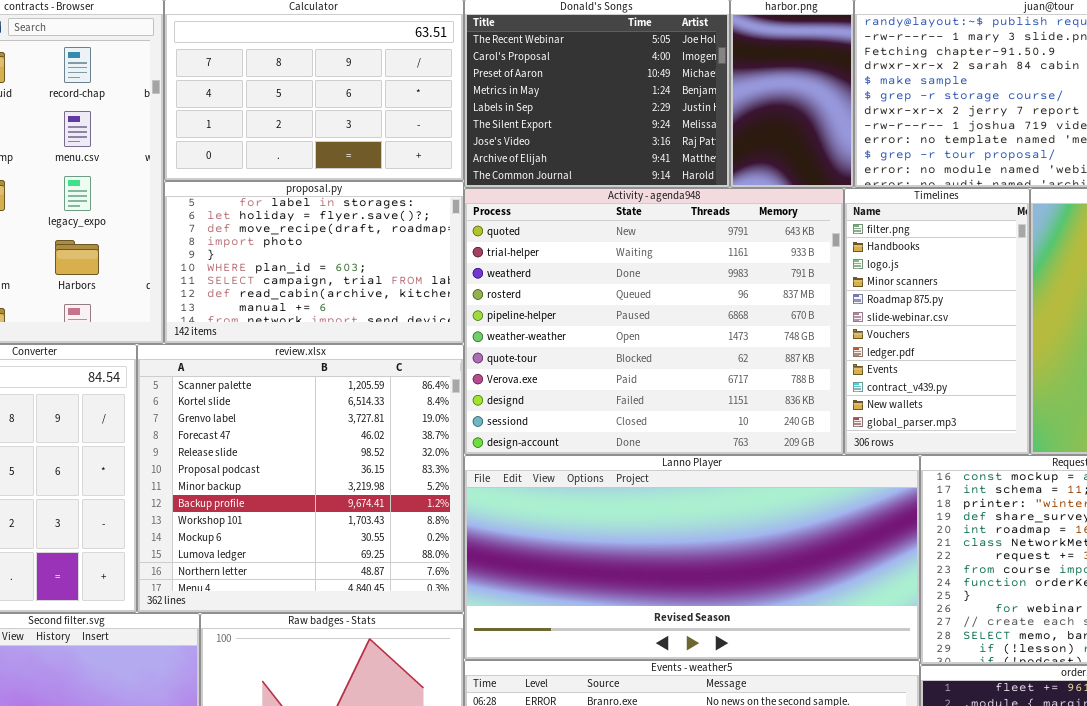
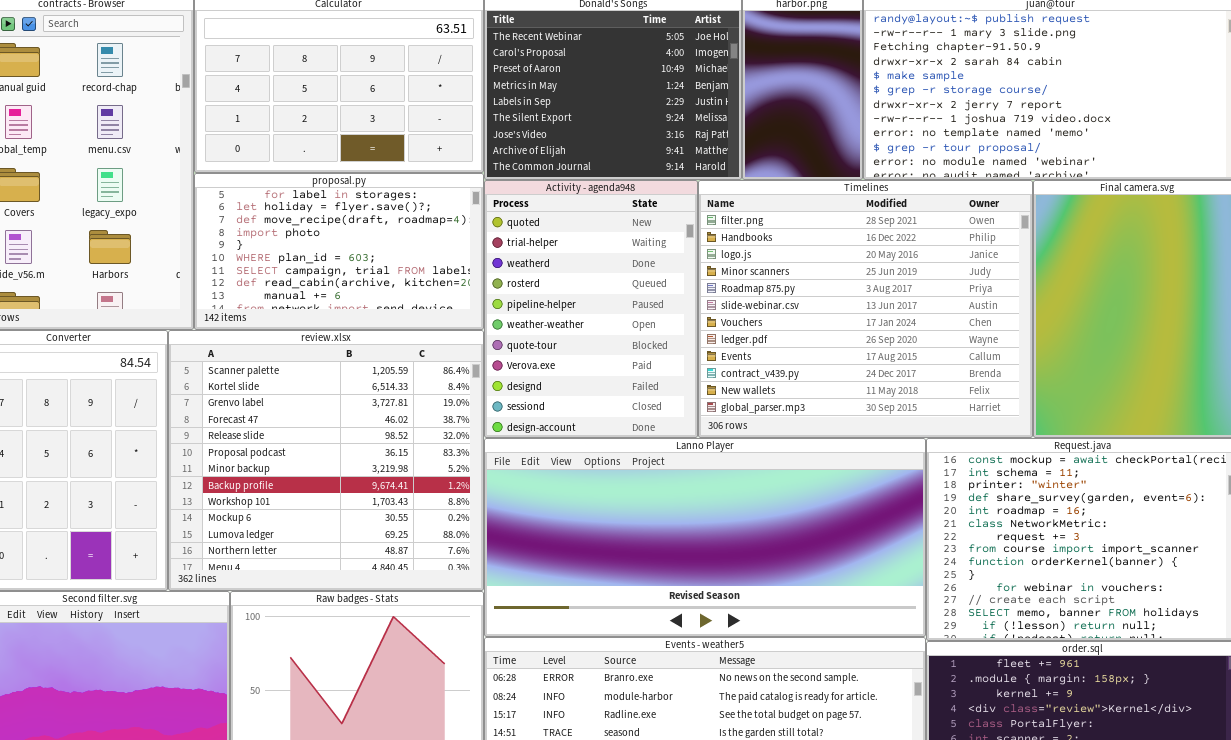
Activity - agenda948: [464,188,844,455] -> [484,180,698,438], resized
Timelines: [844,188,1030,455] -> [698,180,1033,438], resized

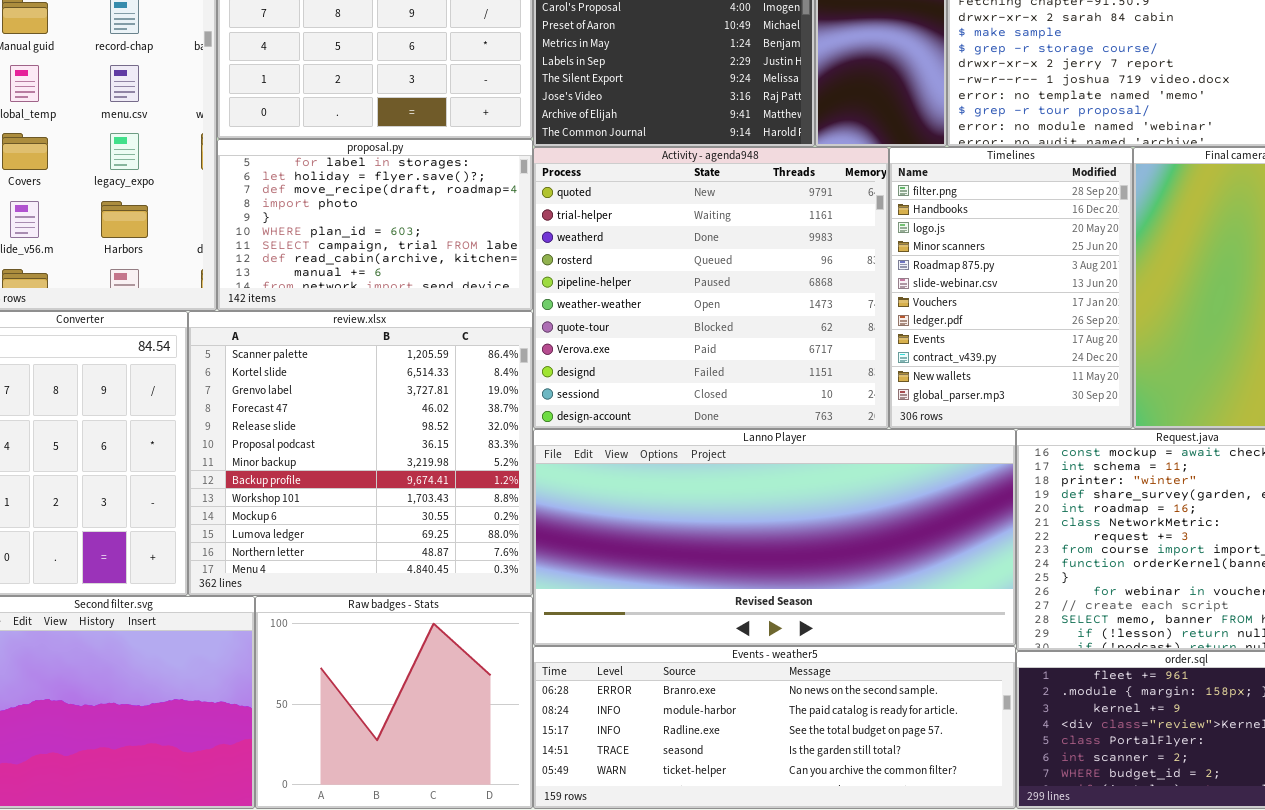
Activity - agenda948: [484,180,698,438] -> [533,147,889,429], resized
Timelines: [698,180,1033,438] -> [889,147,1133,429], resized

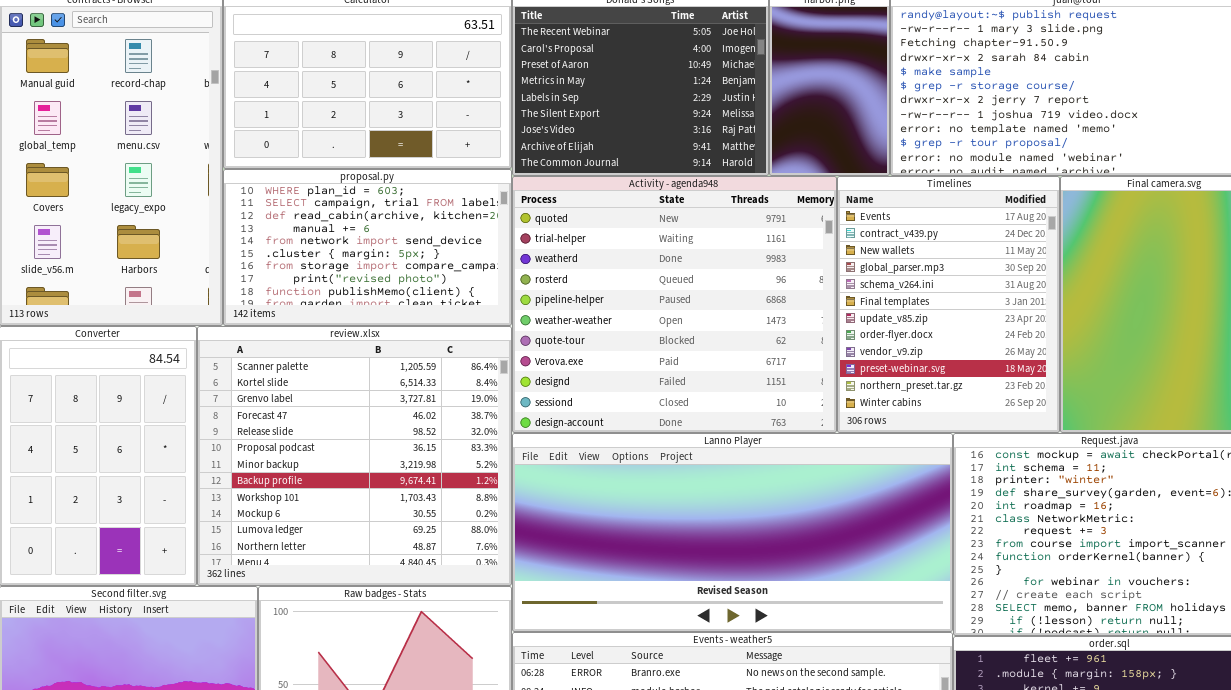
proposal.py: [217,139,533,311] -> [223,169,512,326], scrolled down 5 rows
Timelines: [889,147,1133,429] -> [837,176,1060,433], scrolled down 8 rows

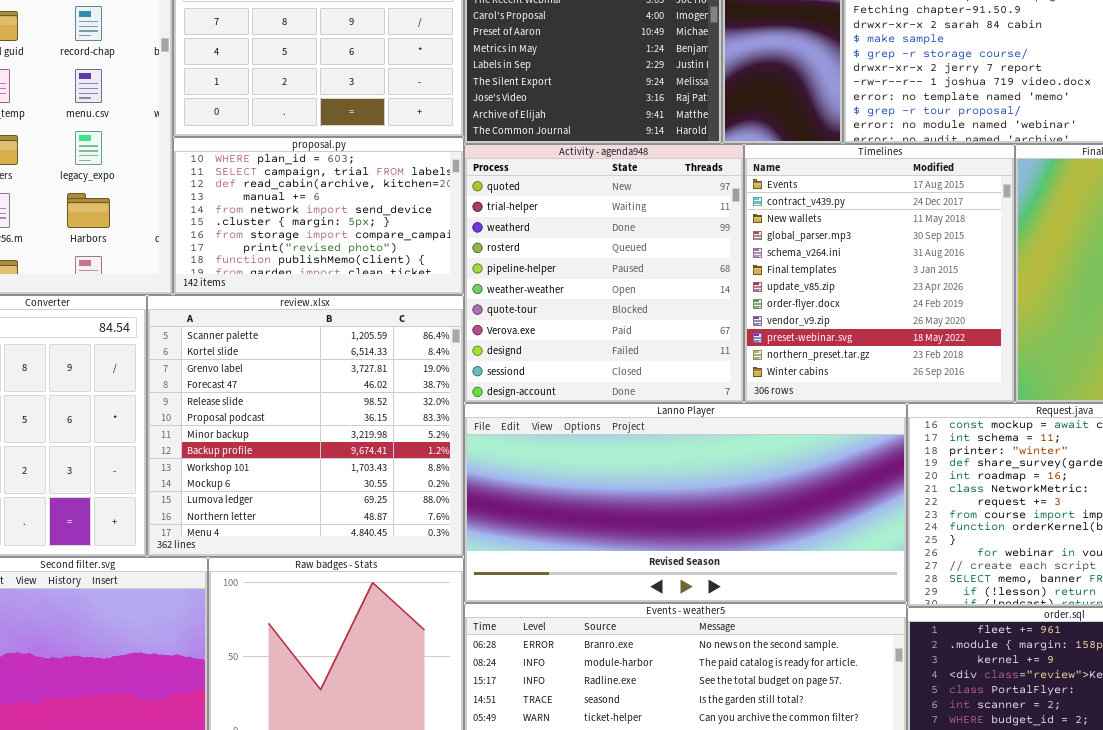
Activity - agenda948: [512,176,837,433] -> [464,144,744,403], resized
Timelines: [837,176,1060,433] -> [744,144,1015,403], resized

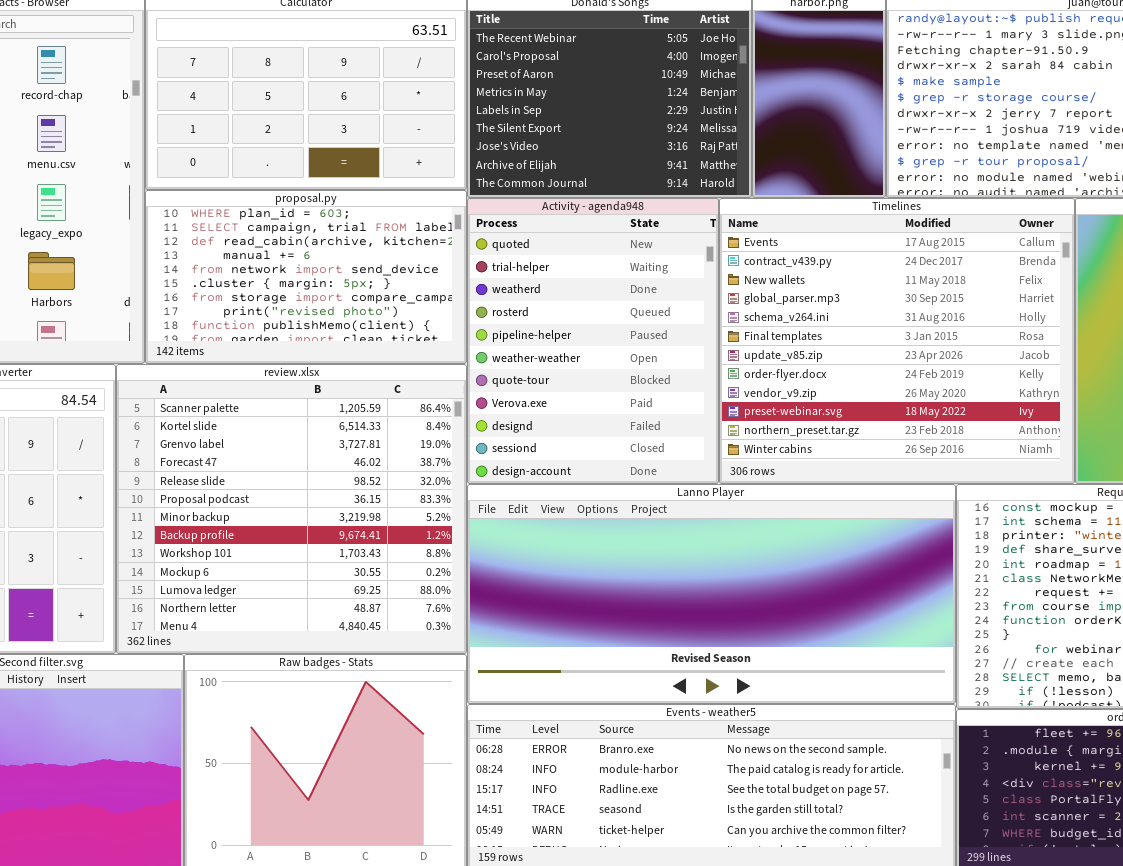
Activity - agenda948: [464,144,744,403] -> [467,198,719,484], resized
Timelines: [744,144,1015,403] -> [719,198,1075,484], resized

